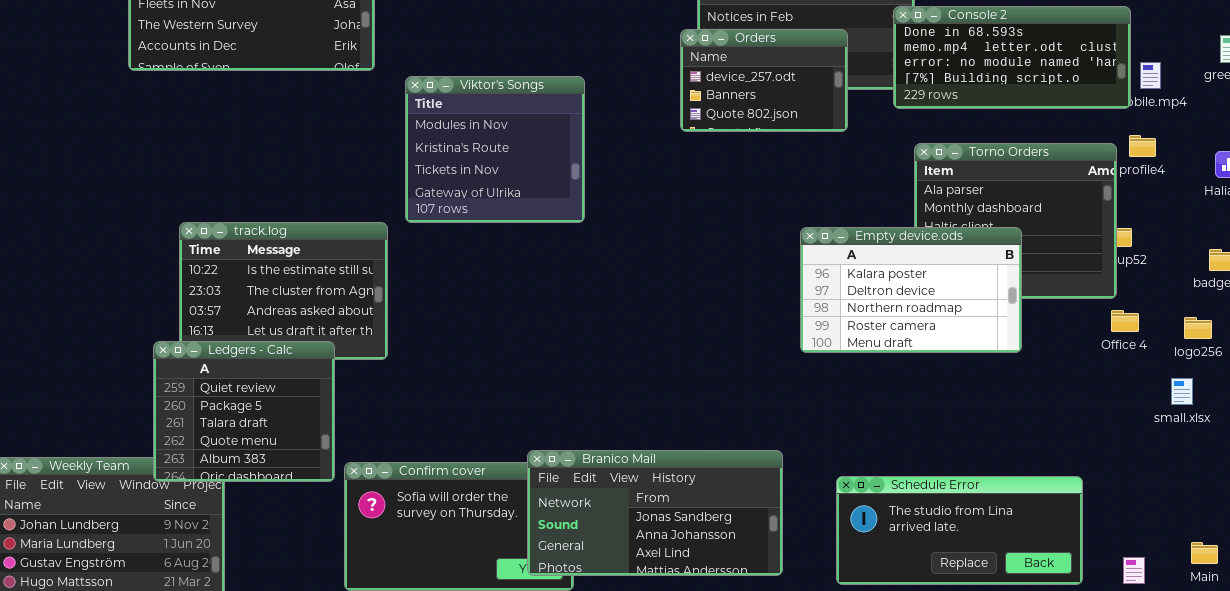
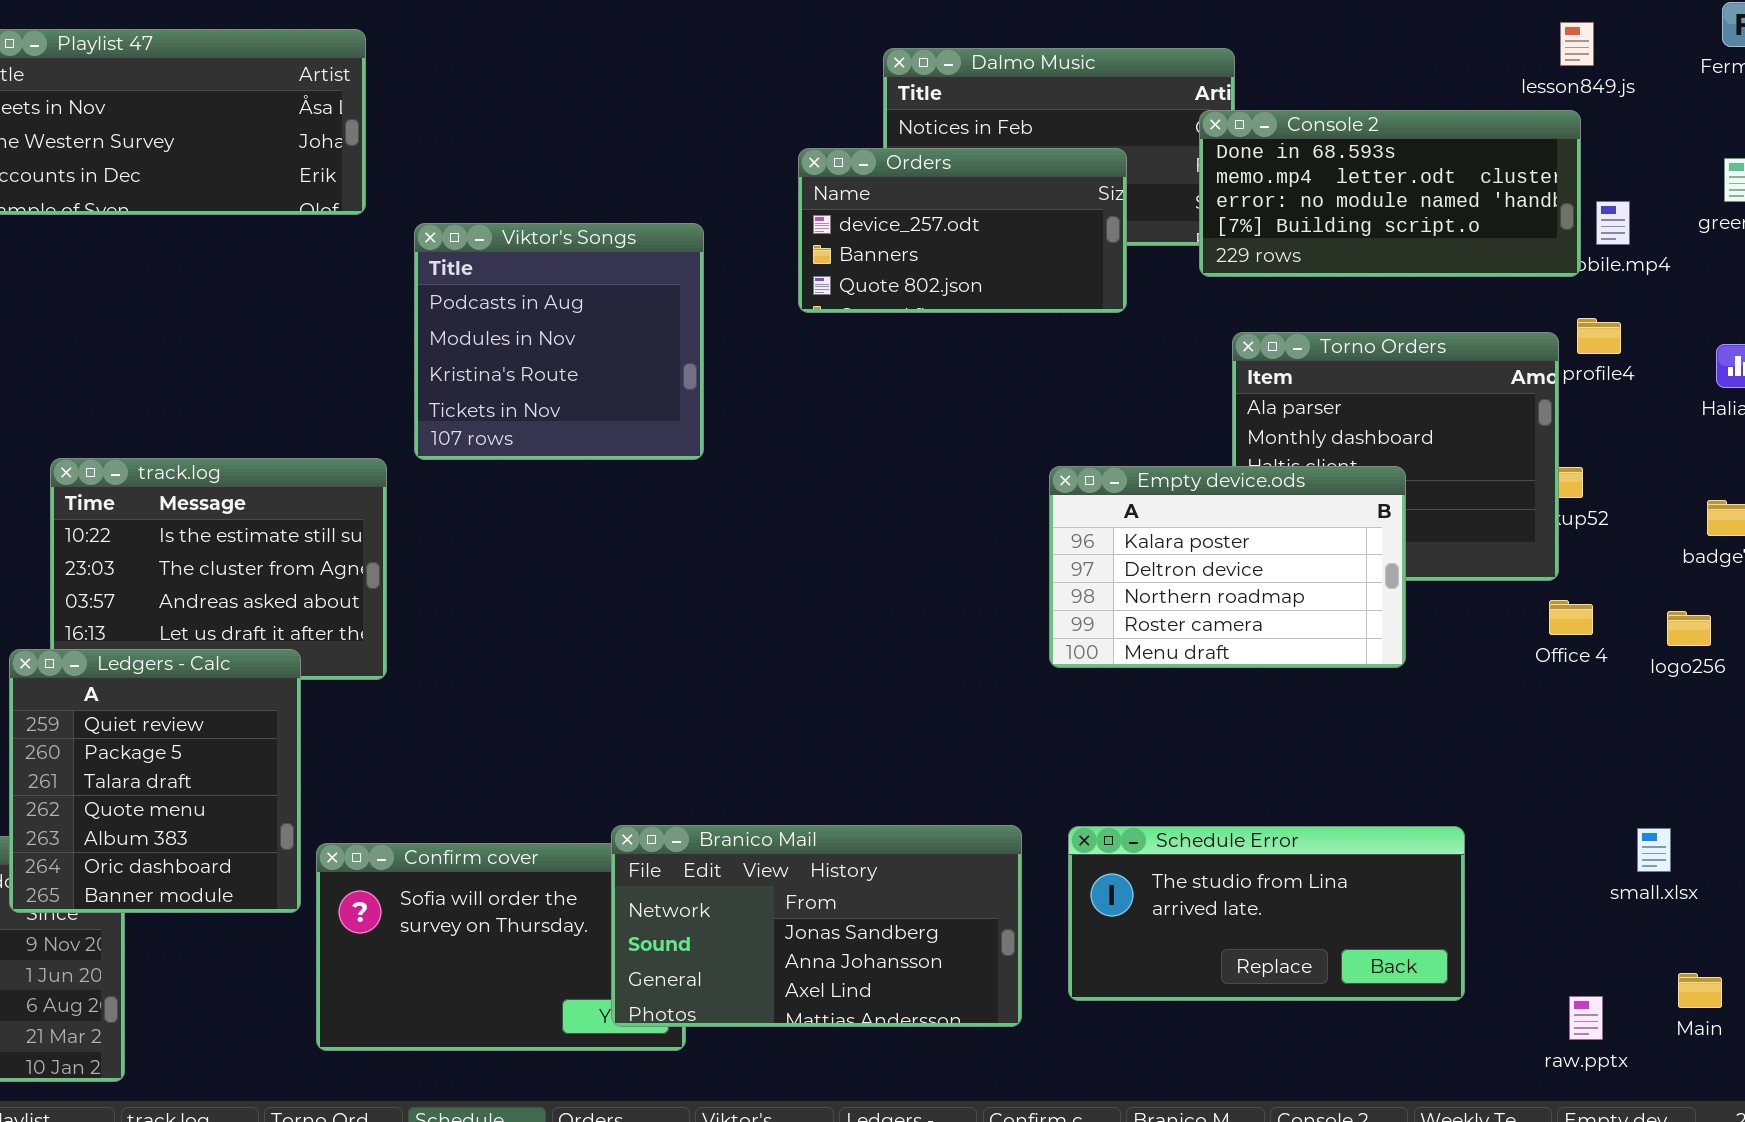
Orders: [680,29,848,132] -> [798,148,1127,313], resized
Viktor's Songs: [405,76,585,223] -> [414,223,704,460], scrolled up 1 row
Ledgers - Calc: [153,341,335,482] -> [9,649,301,913], resized
small.xlsx: [1171,378,1193,405] -> [1637,828,1671,872], moved
Schedule Error: [836,476,1083,585] -> [1068,826,1465,1001], moved

